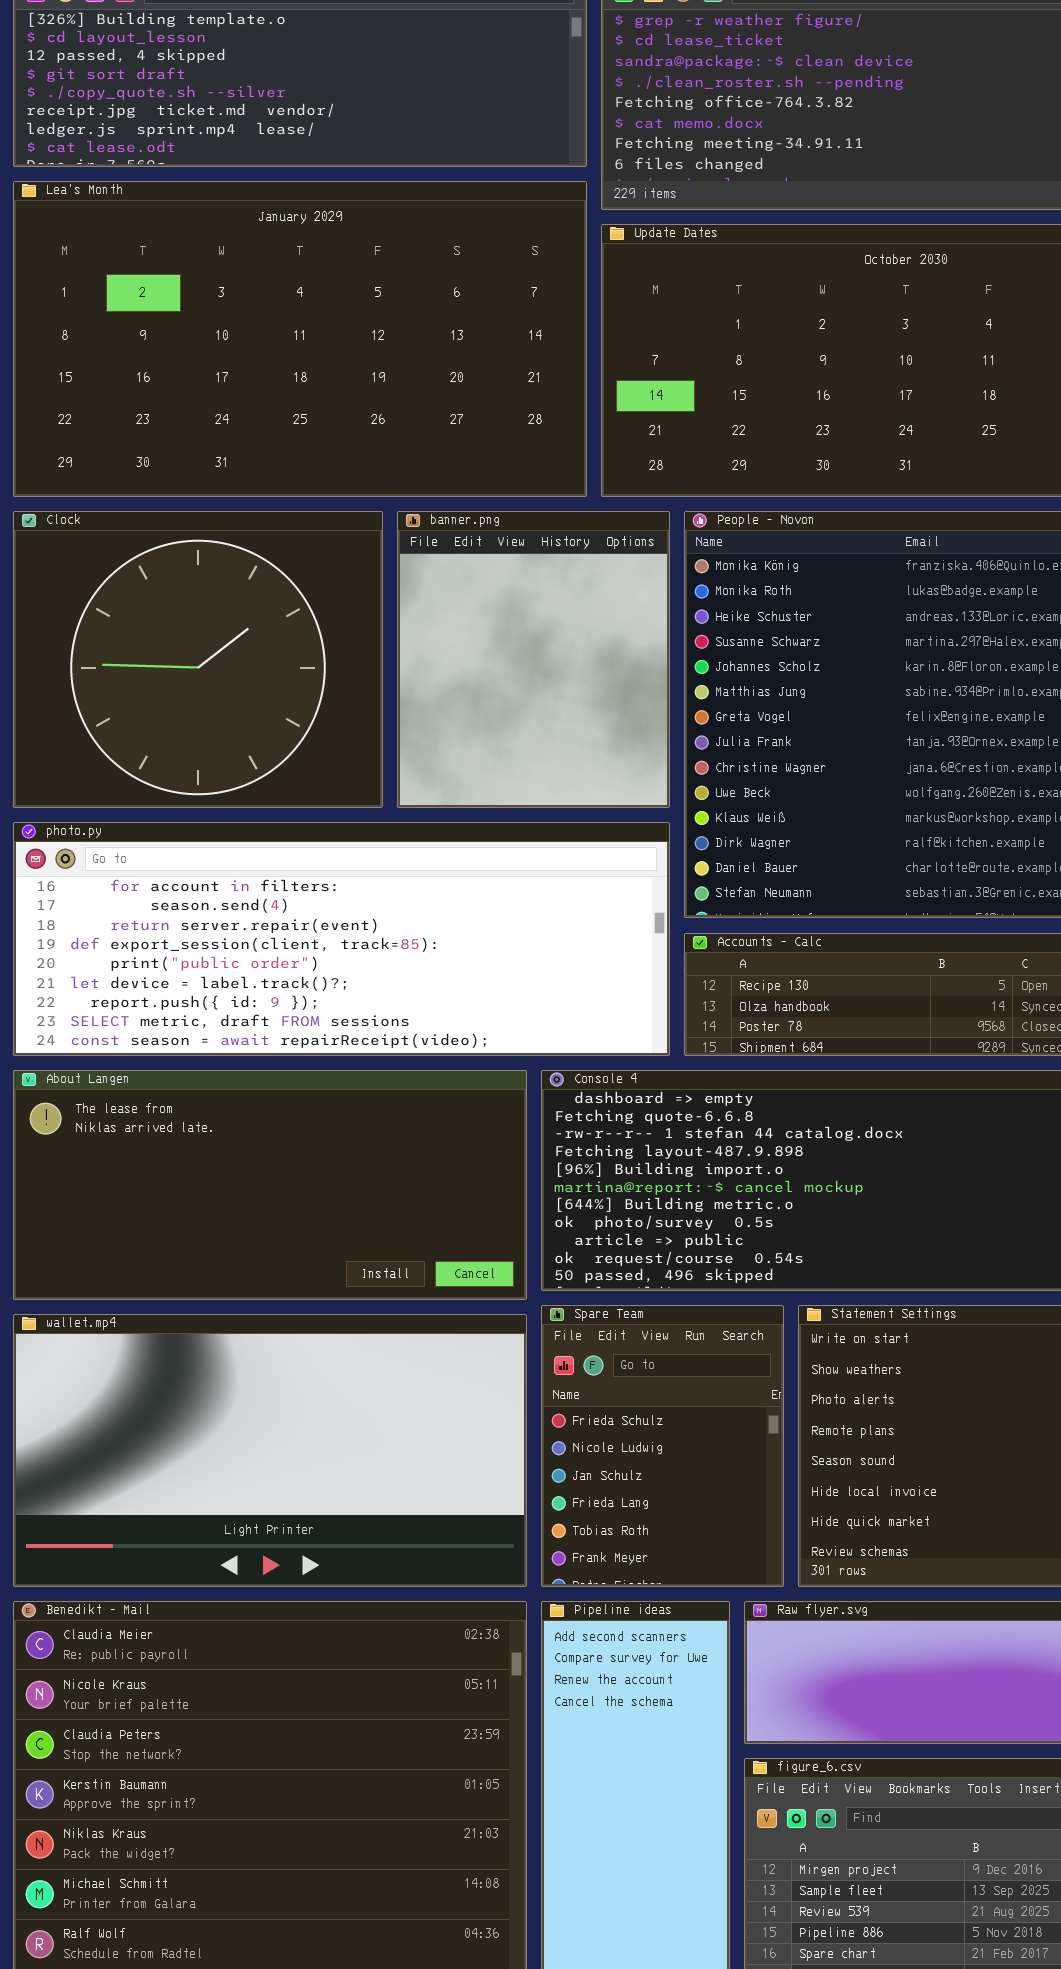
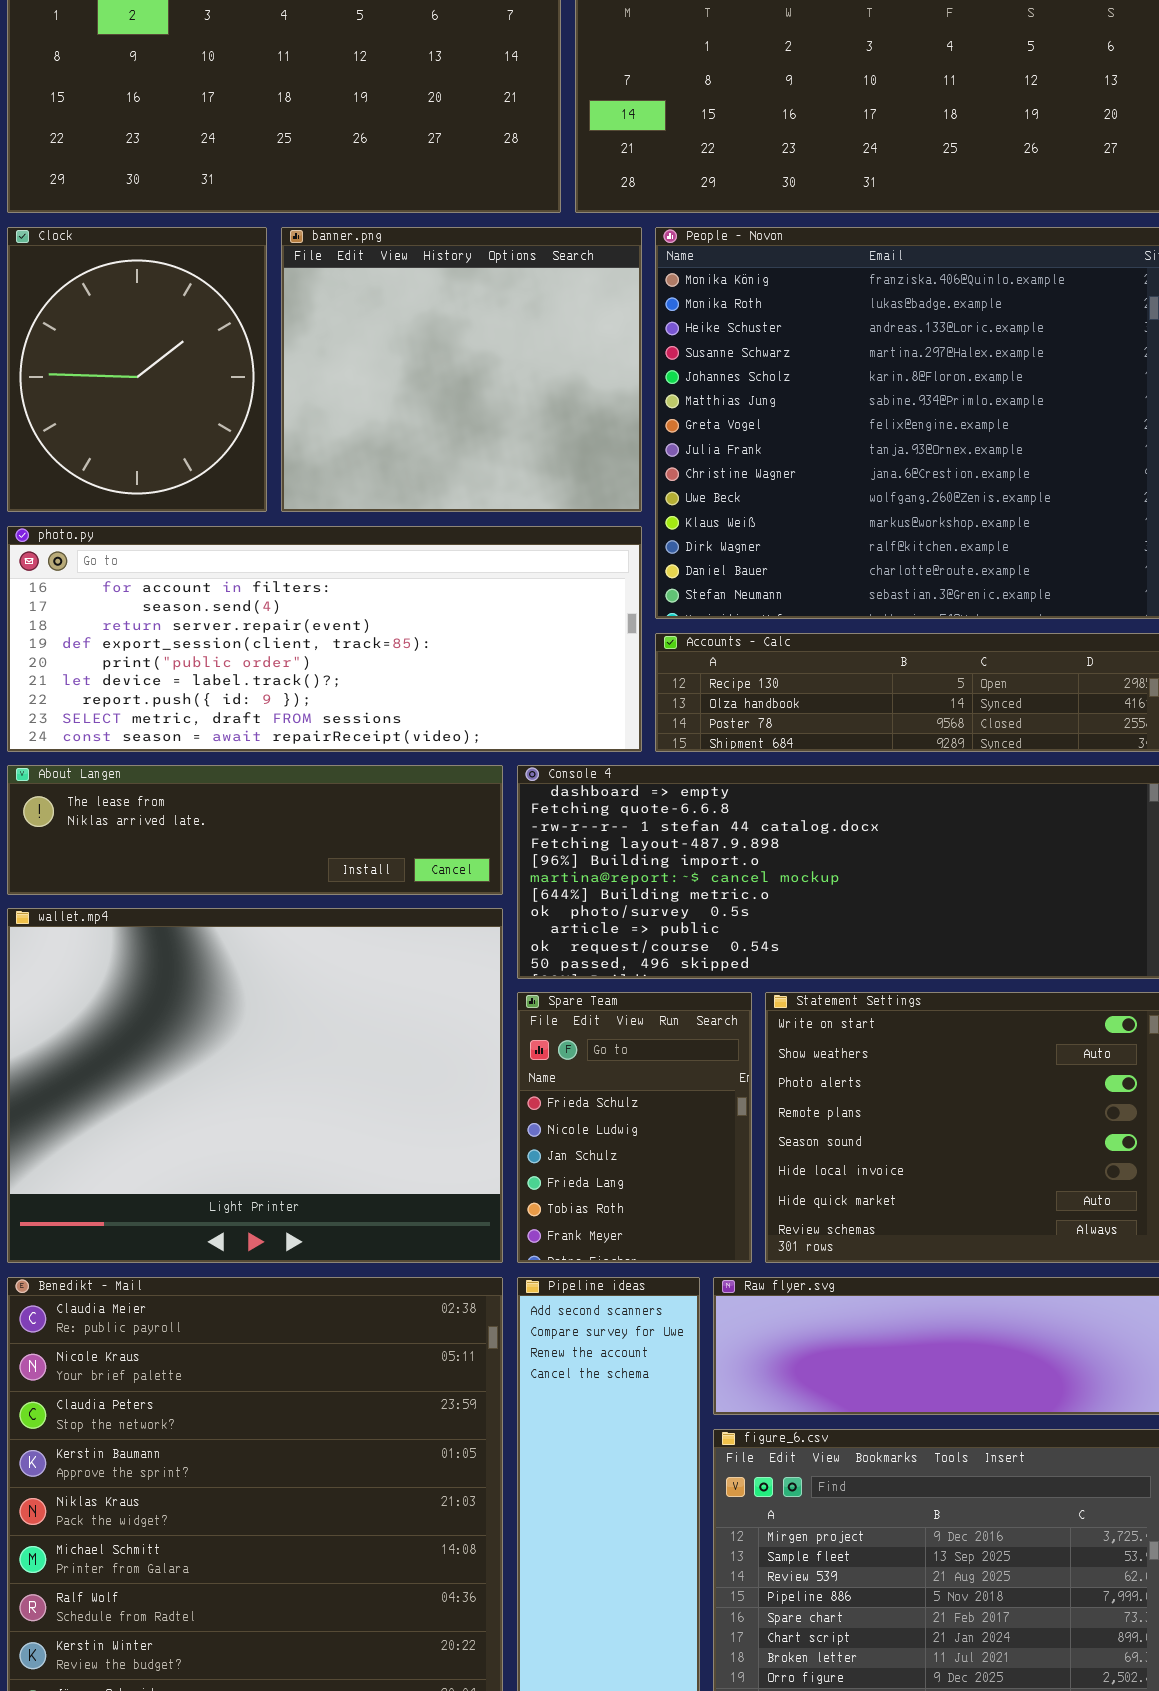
Clock: [13,511,383,808] -> [7,227,267,512], resized
banner.png: [397,511,670,808] -> [281,227,642,512], resized
About Langen: [13,1070,527,1300] -> [7,765,503,895], resized
wallet.mp4: [13,1314,527,1587] -> [7,908,503,1263], resized

